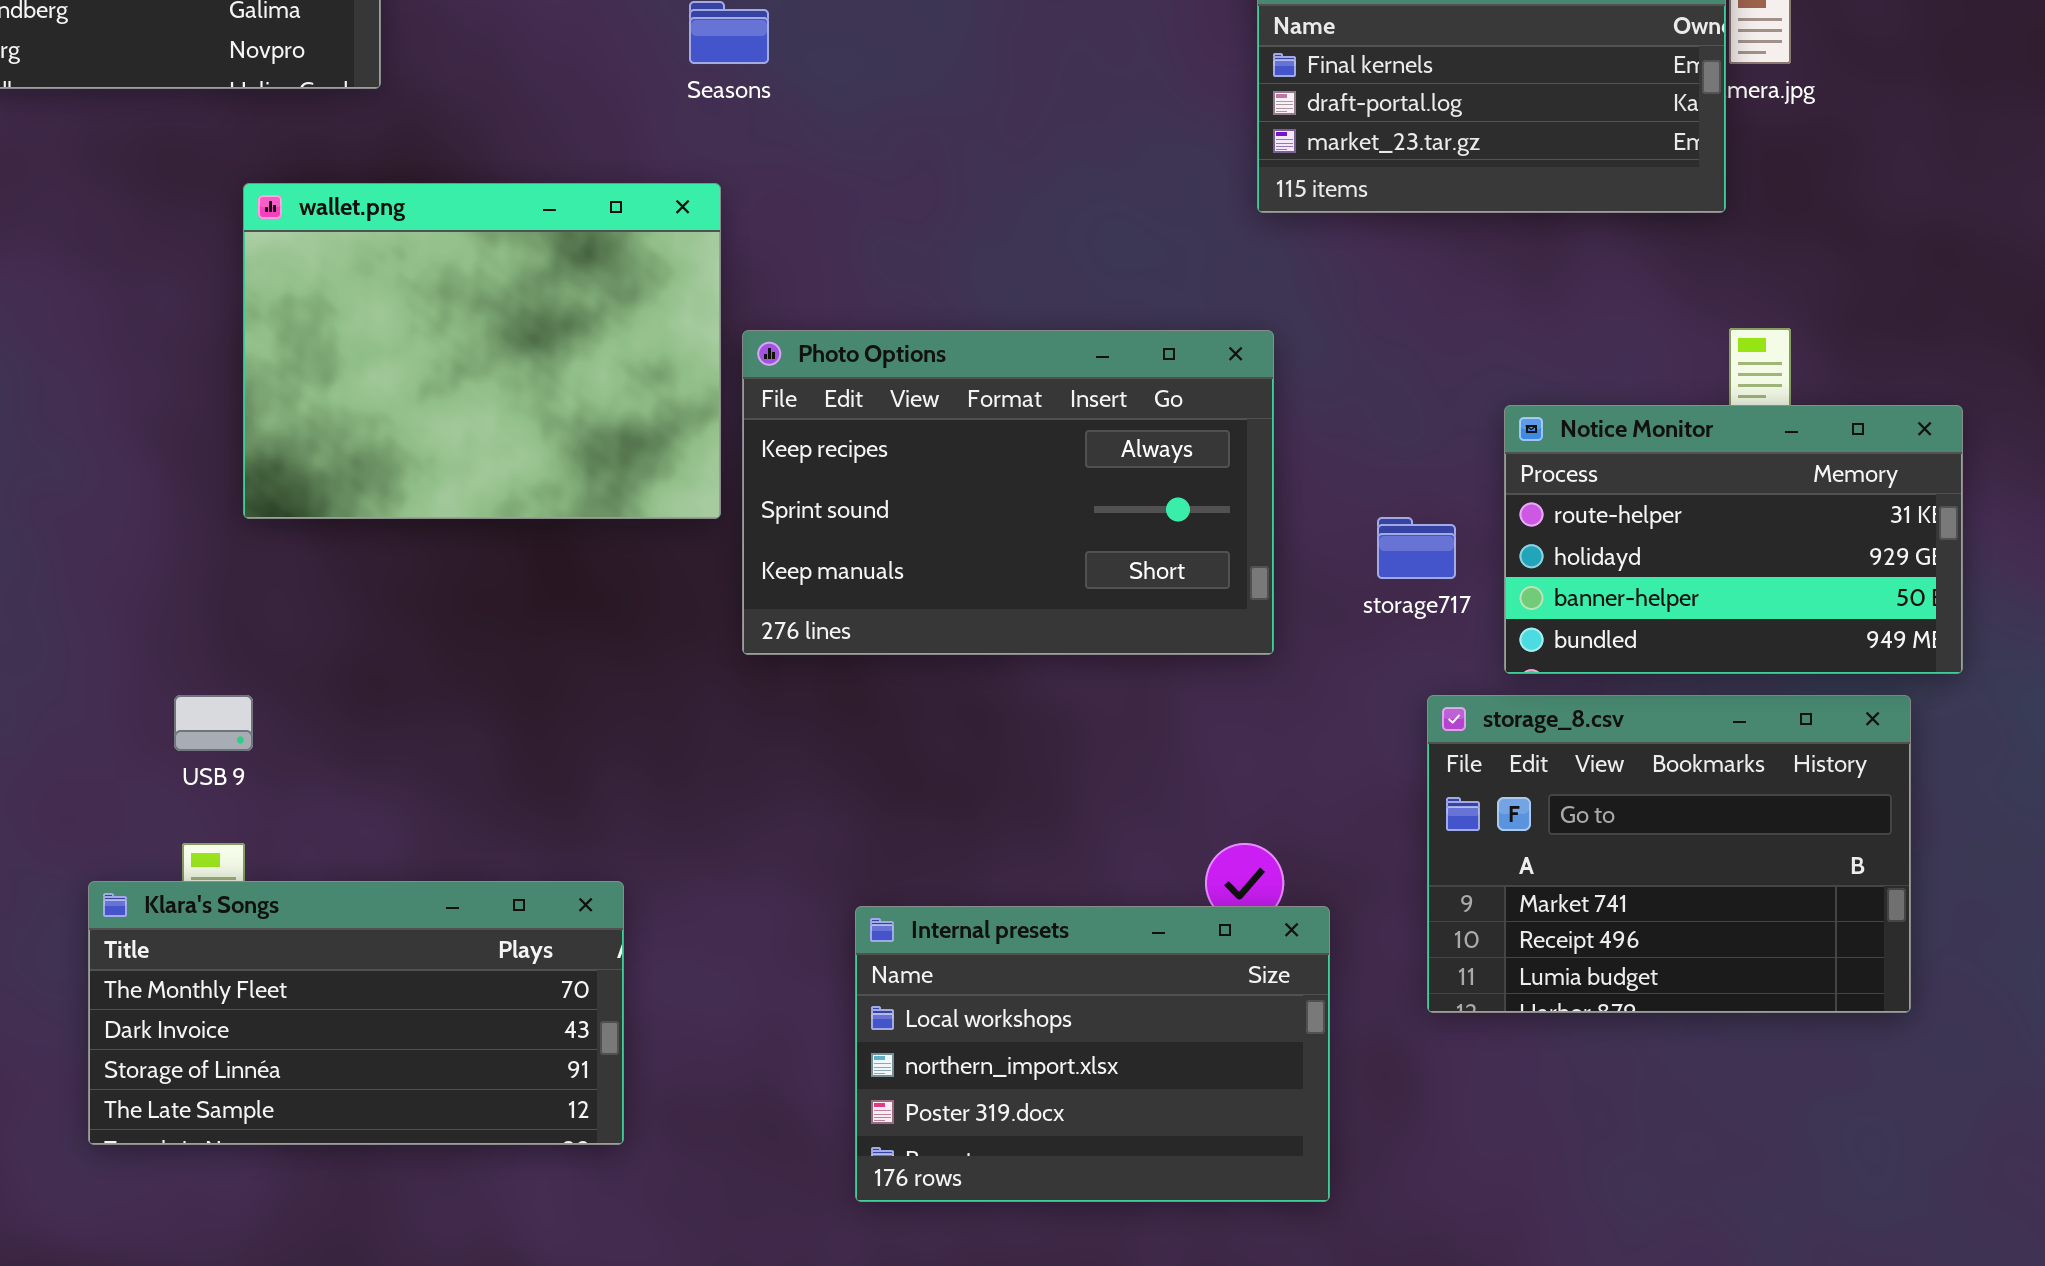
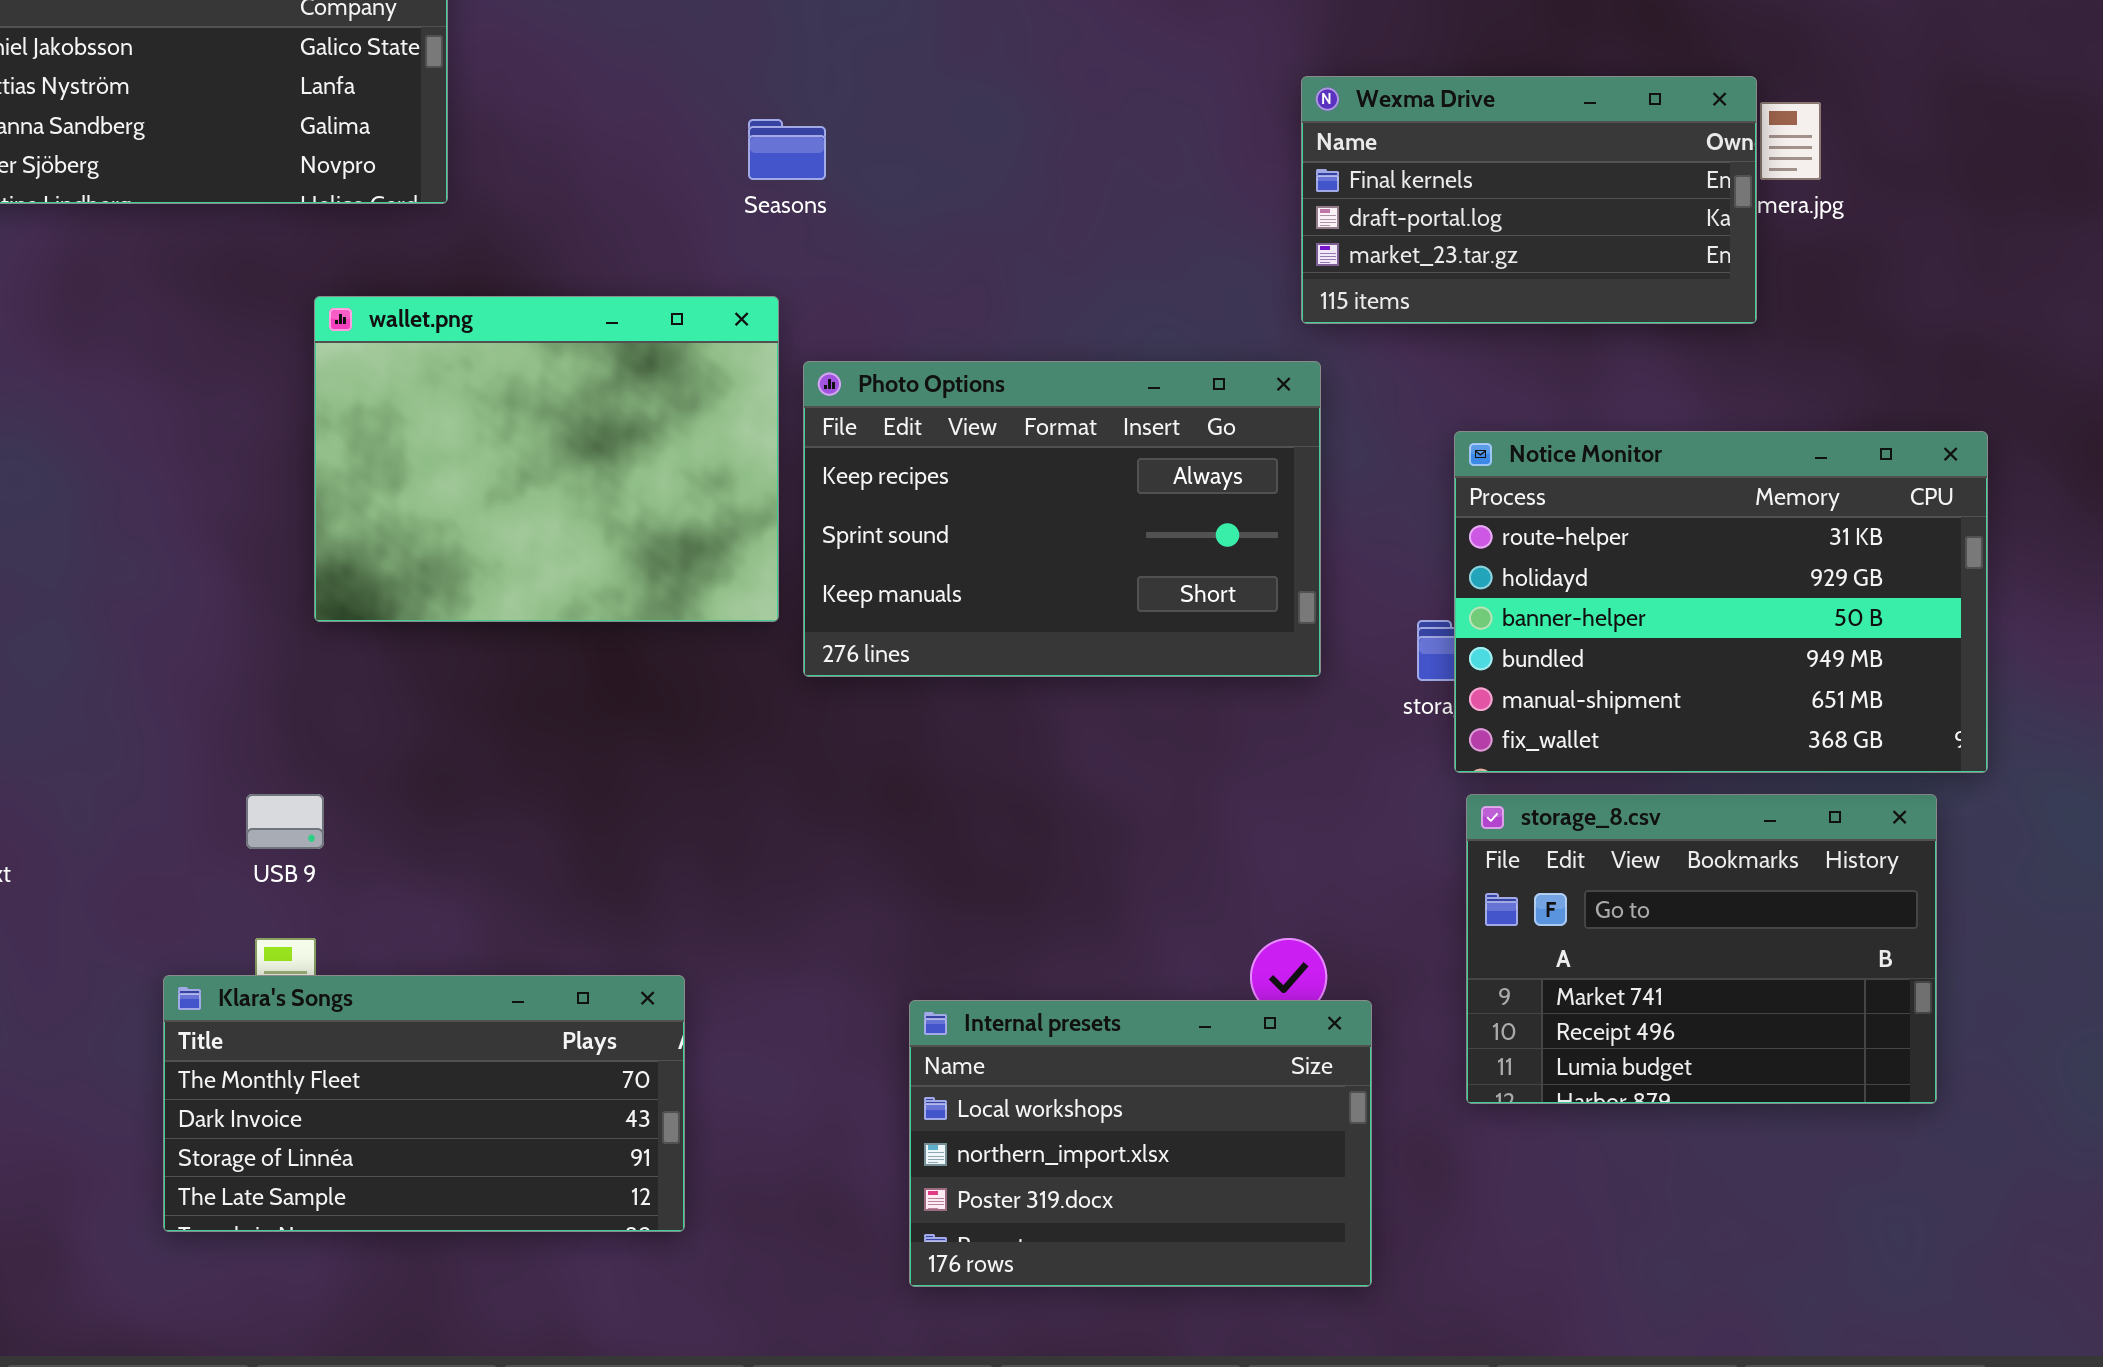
Photo Options: [742,330,1274,655] -> [803,361,1321,677], moved
Notice Monitor: [1504,405,1963,674] -> [1454,431,1988,773], resized

